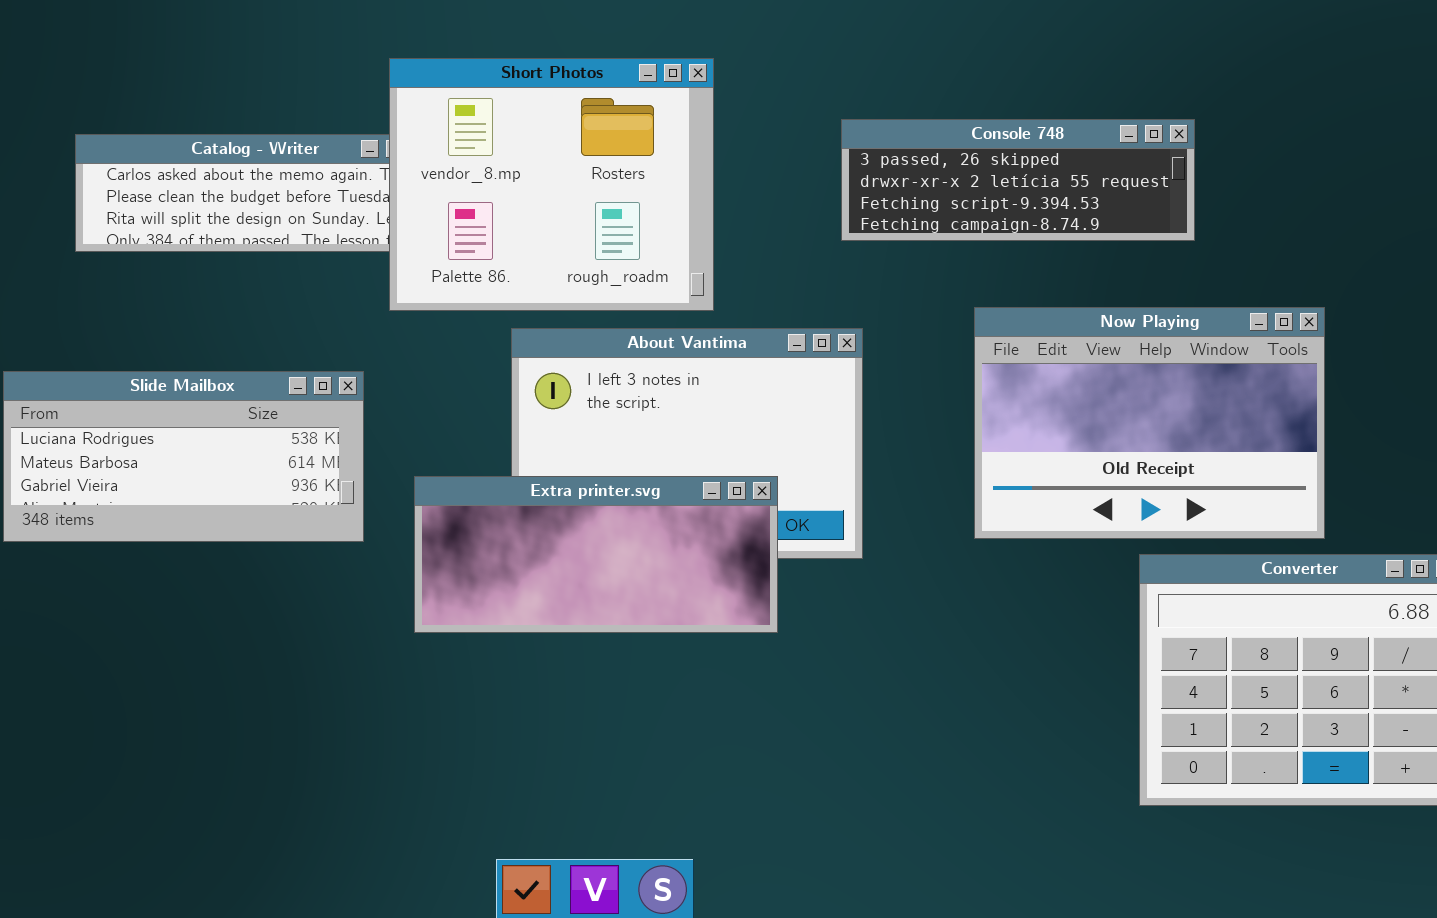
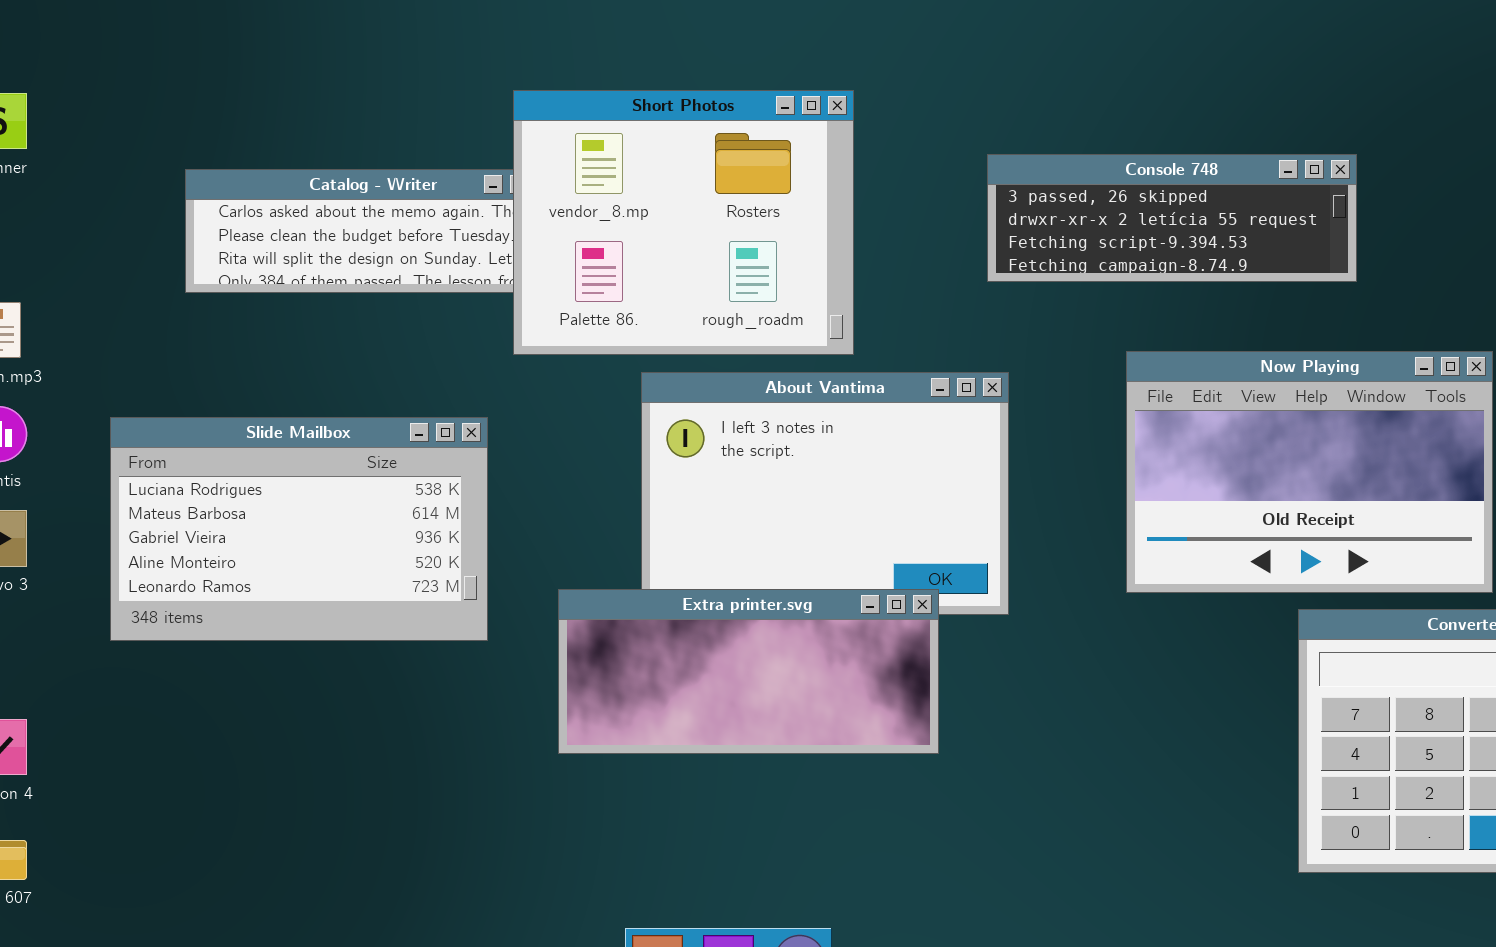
Slide Mailbox: [3,371,364,542] -> [110,417,488,641], resized
Extra printer.svg: [414,476,778,633] -> [558,589,939,754], moved

